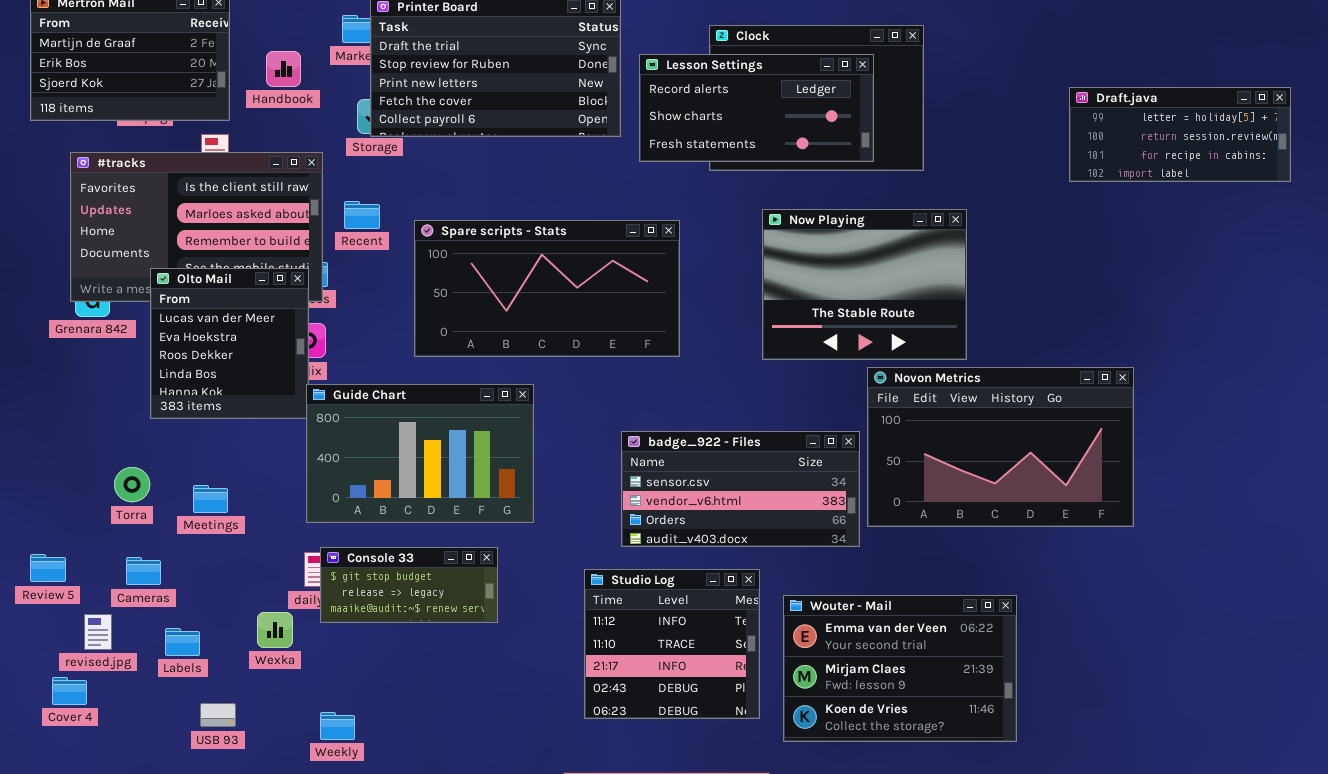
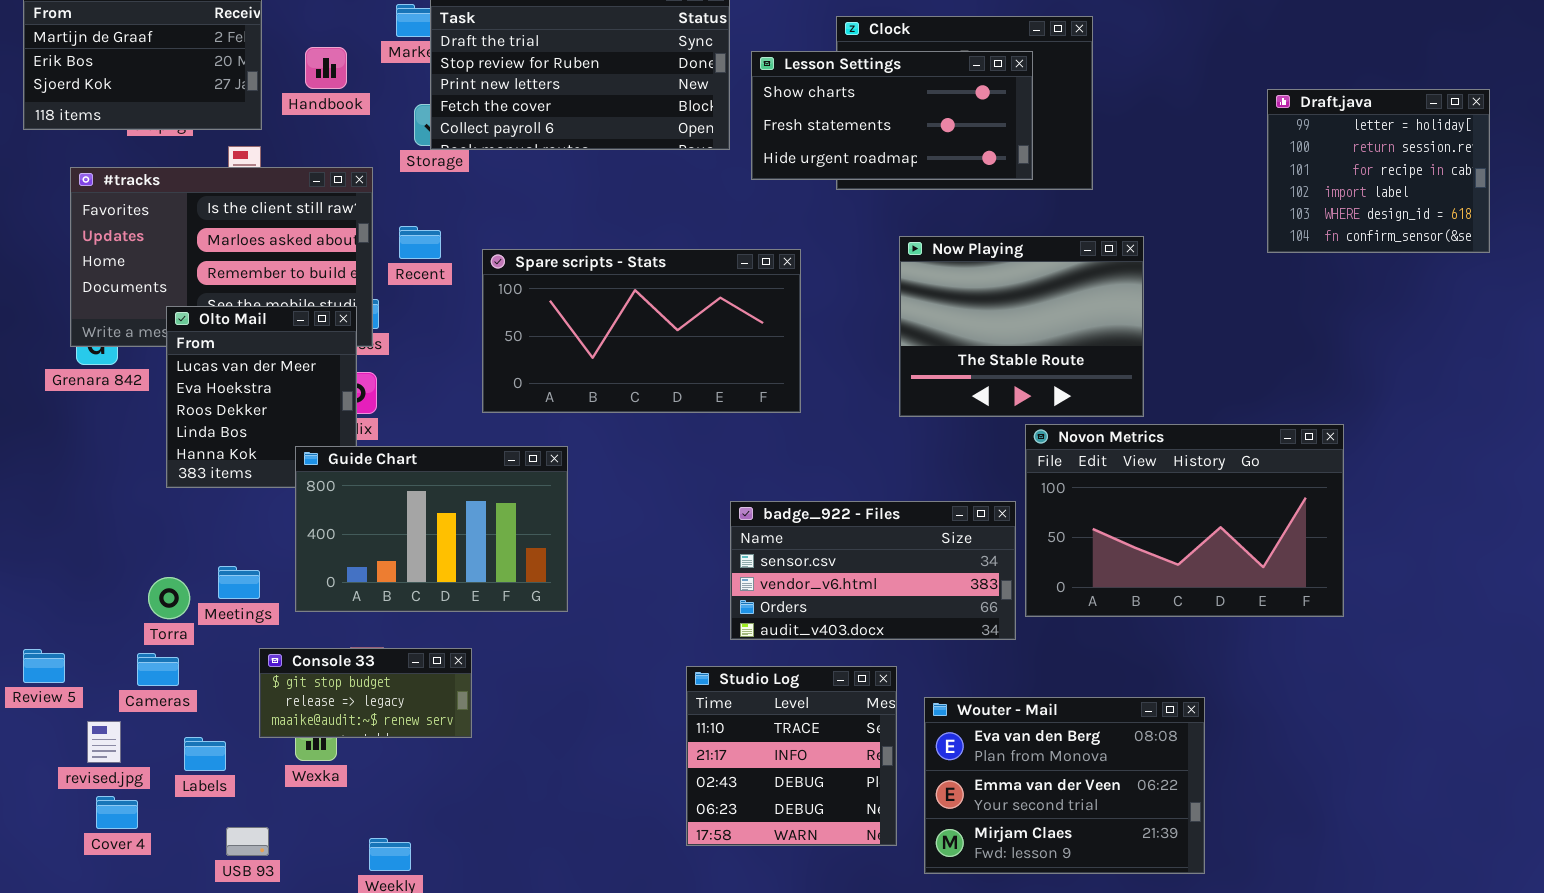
Lesson Settings: [639,54,874,162] -> [751,51,1033,180], scrolled down 1 row
Draft.java: [1069,87,1291,182] -> [1267,89,1490,253], resized
Guide Chart: [306,384,534,523] -> [295,446,568,612], moved
Torra: [114,467,150,502] -> [148,577,190,619], moved
Console 33: [320,547,498,623] -> [259,648,472,738], moved
Studio Log: [584,569,760,719] -> [686,666,897,846], scrolled down 1 row
Wouter - Mail: [783,595,1017,742] -> [924,697,1205,874], scrolled up 1 row
Cover 4: [52,677,87,705] -> [96,796,138,829], moved

